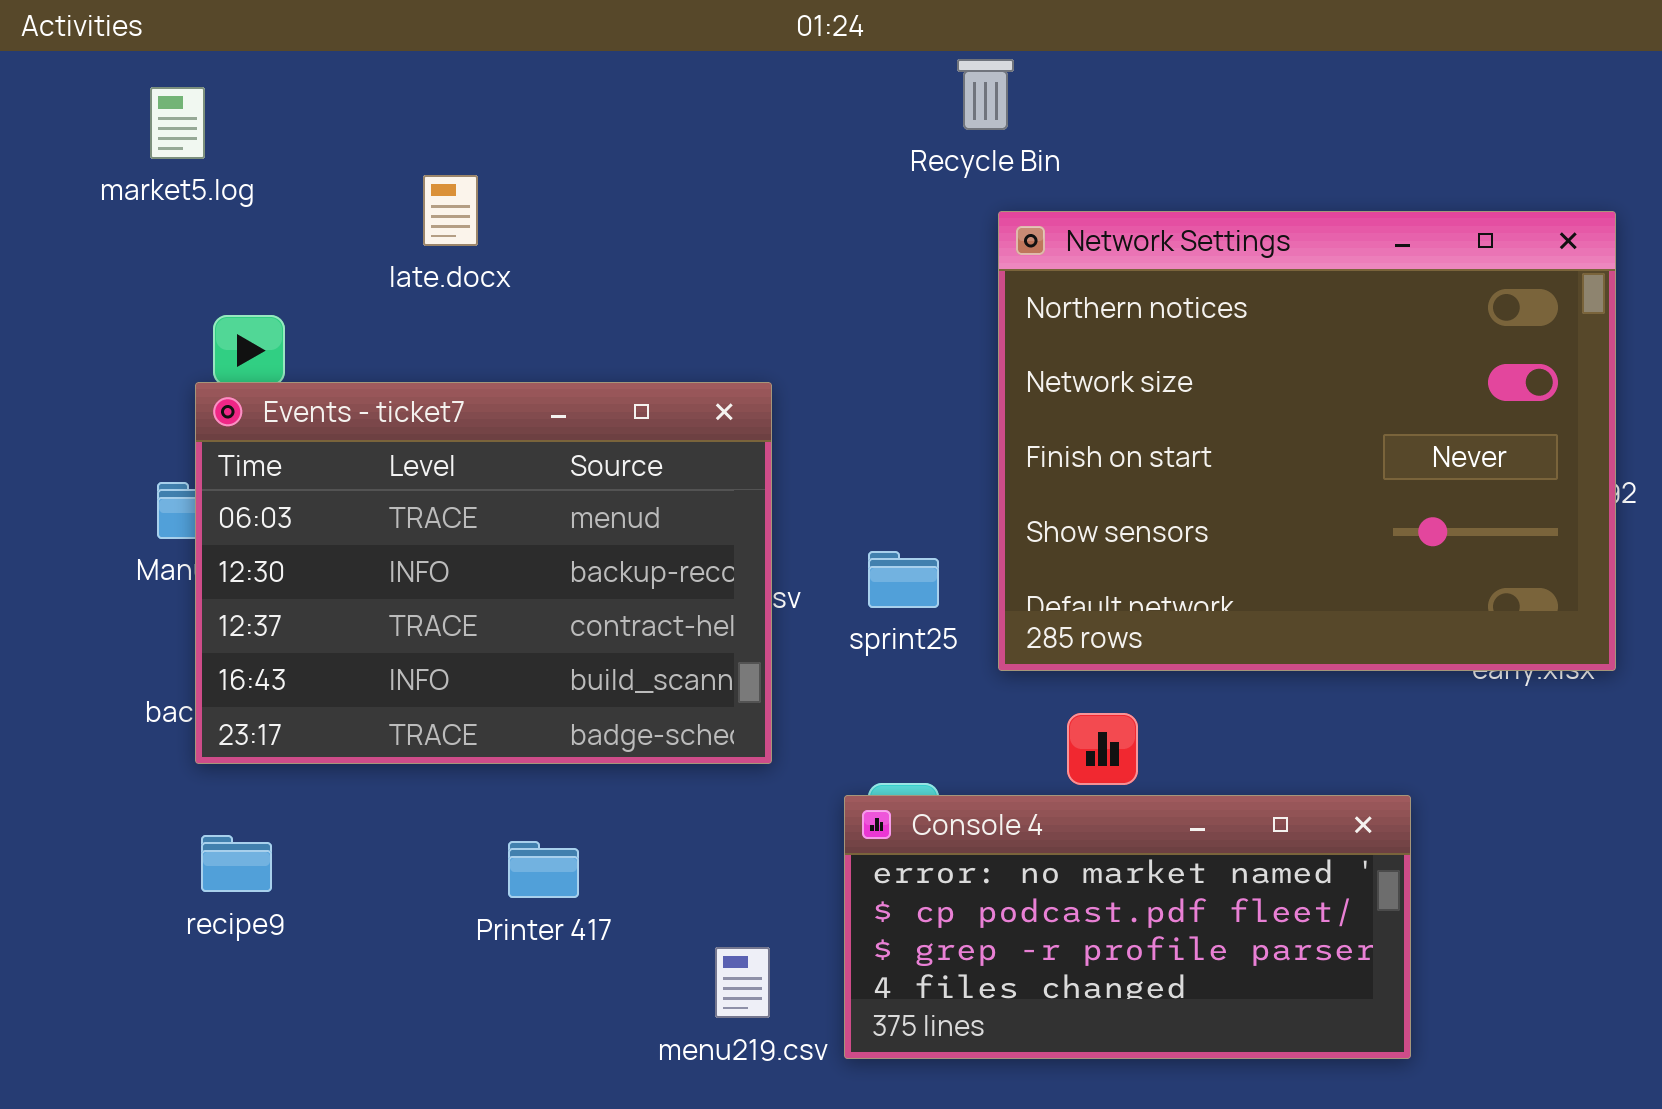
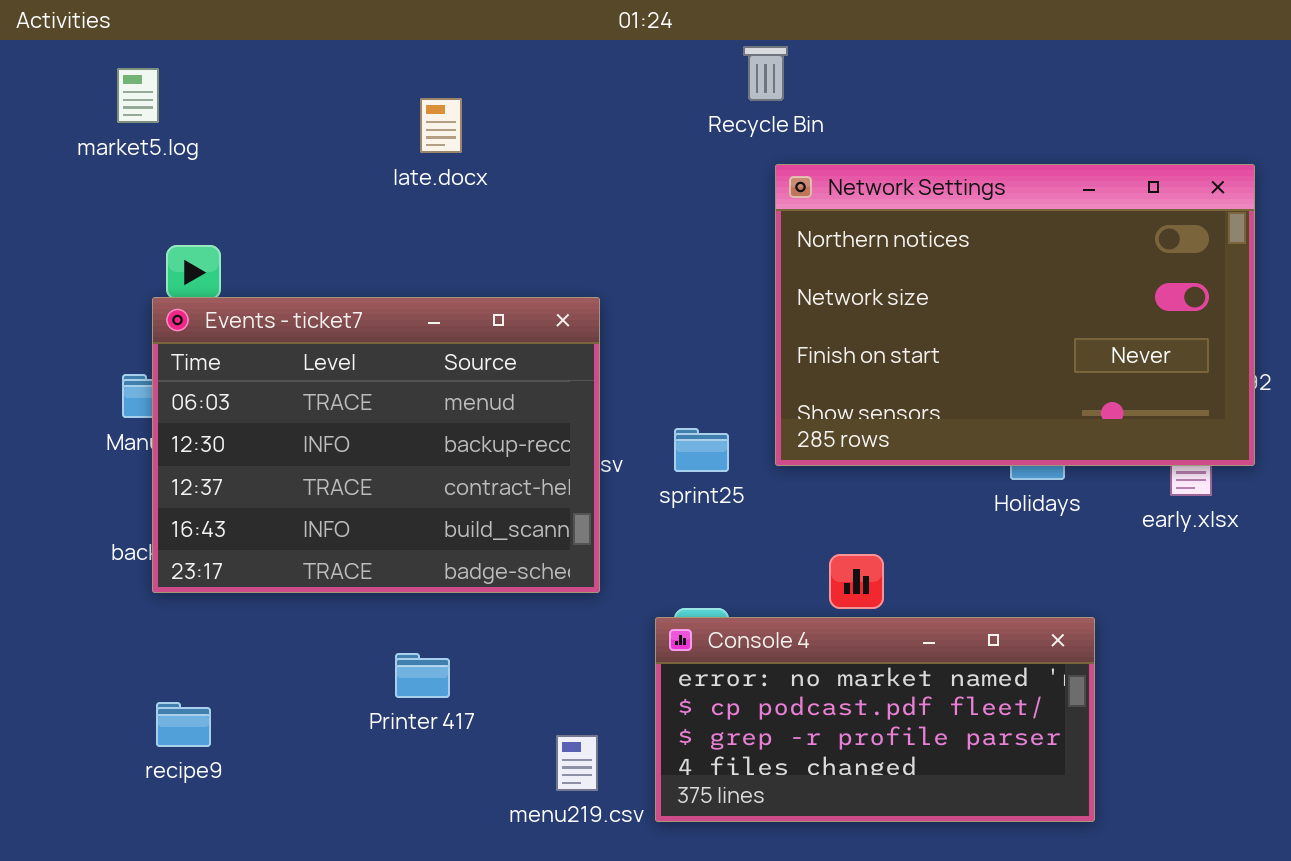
late.docx: [423,175,478,246] -> [420,98,462,153], moved
Network Settings: [998,211,1616,671] -> [775,164,1255,466], resized
recipe9: [201,835,272,892] -> [156,702,211,747], moved

